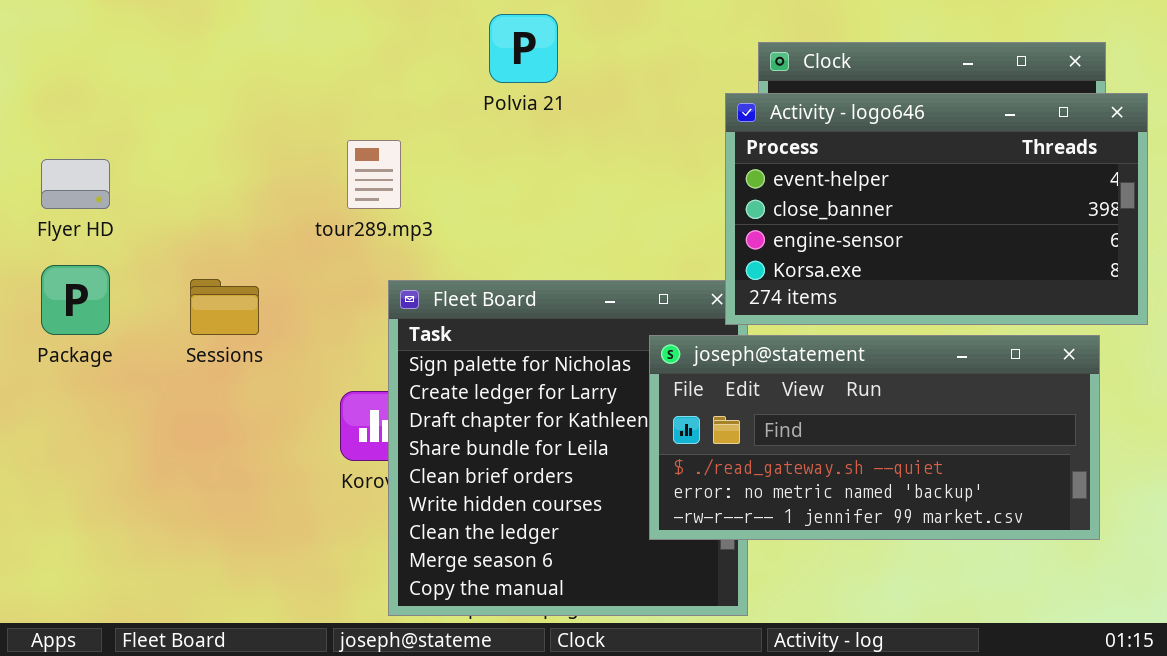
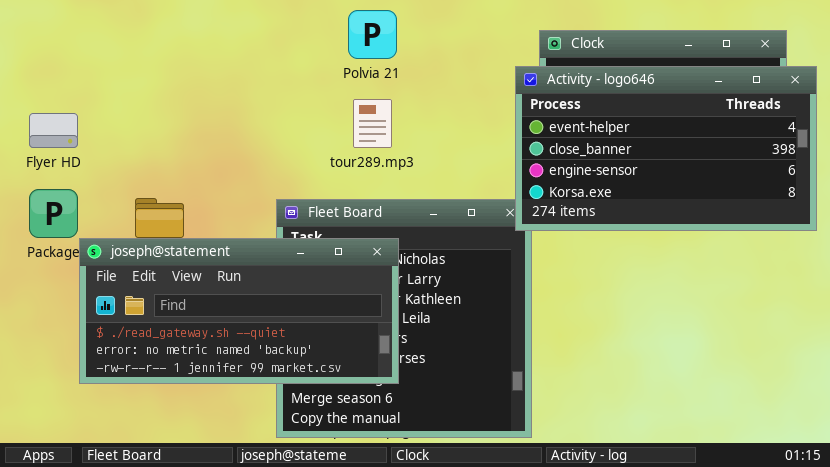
tour289.mp3: [347,140,401,209] -> [353,99,392,148], moved
joseph@statement: [649,335,1100,540] -> [79,238,399,384], moved

